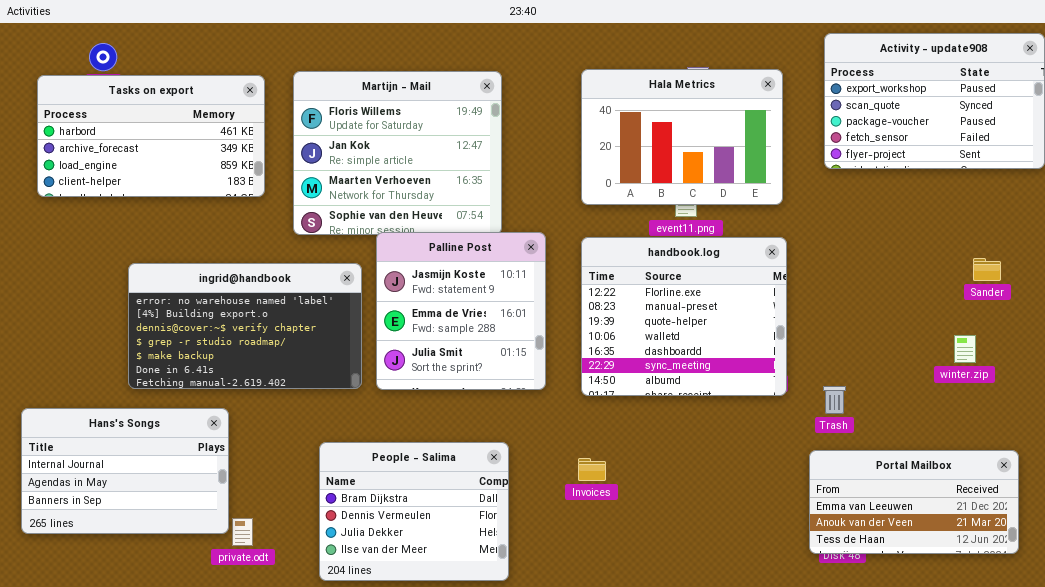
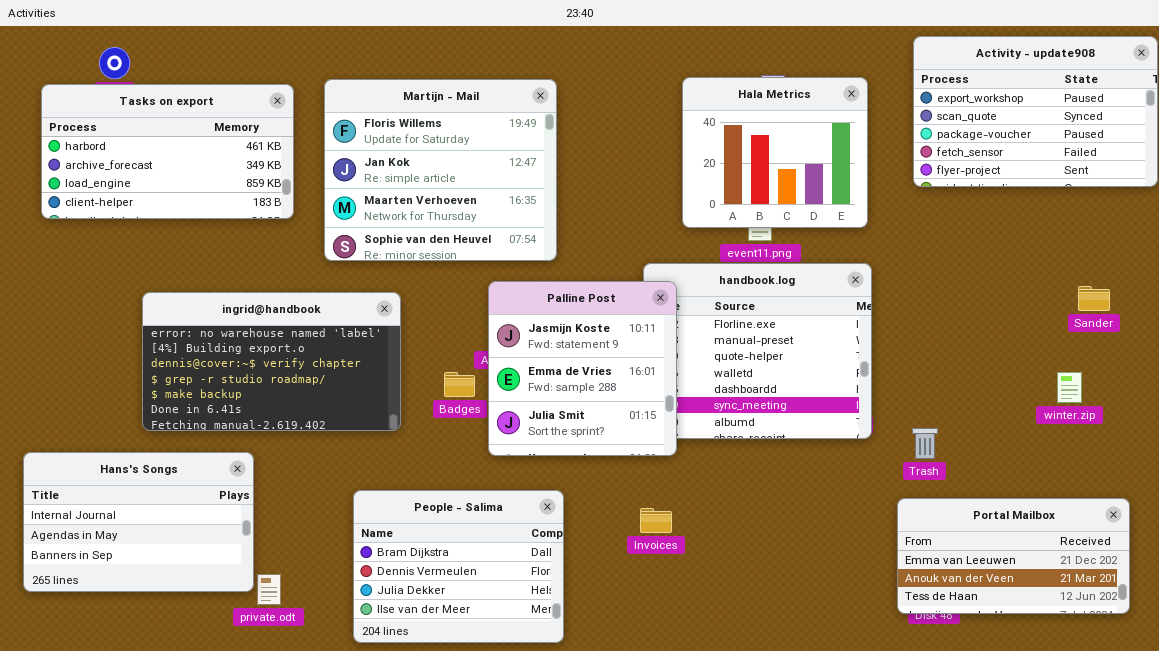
Hala Metrics: [581,69,783,205] -> [682,77,868,228], resized
Palline Post: [376,232,546,390] -> [488,281,677,456], moved

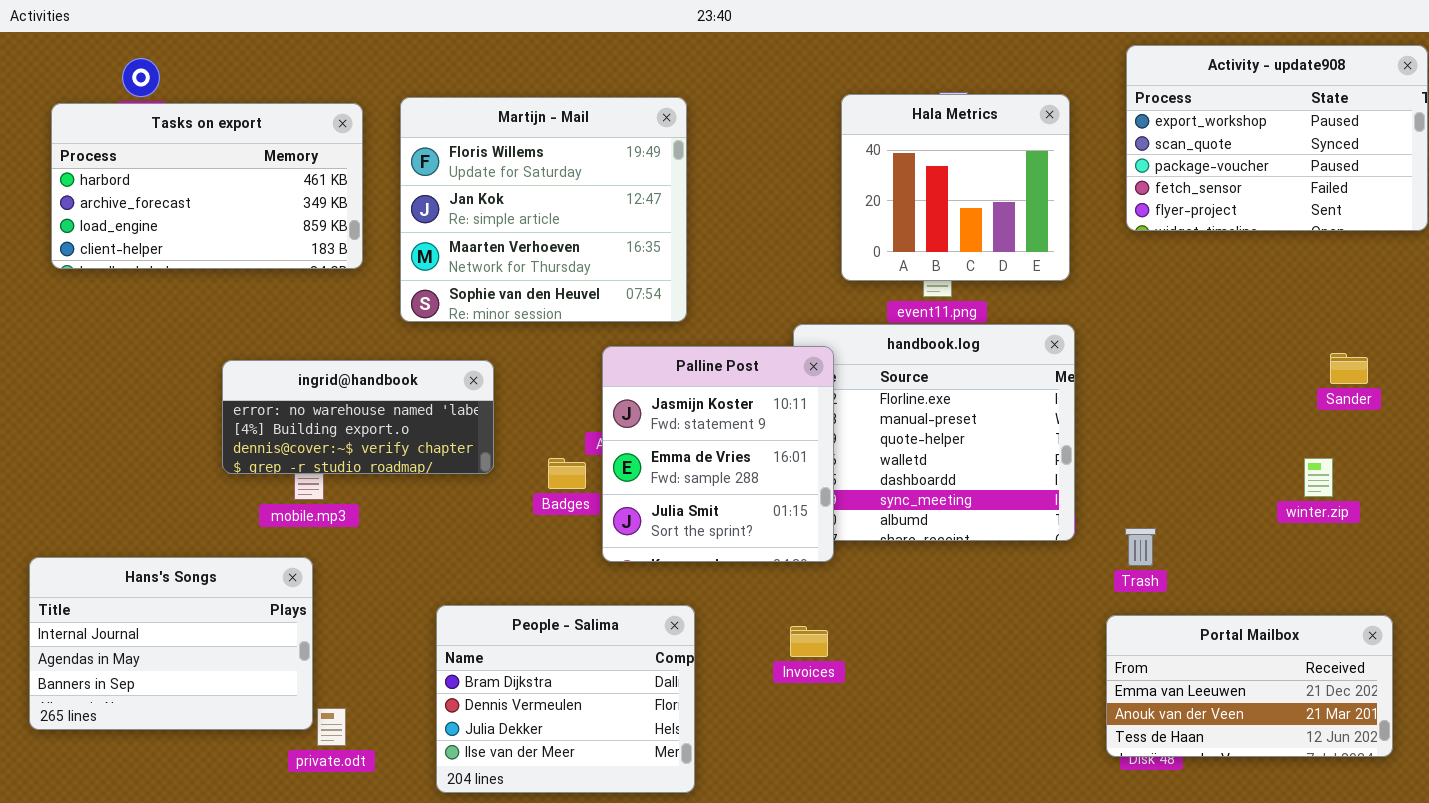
ingrid@handbook: [142,292,401,431] -> [222,360,494,474], resized

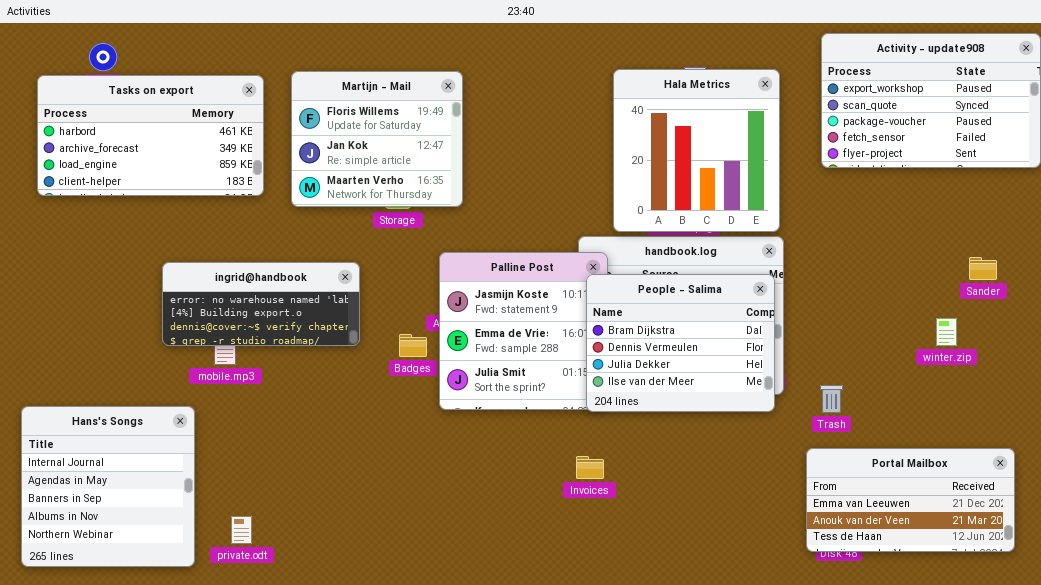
Hala Metrics: [841,94,1070,281] -> [613,69,780,232], resized
Martijn - Mail: [400,97,687,322] -> [291,71,463,207], resized
winter.zip: [1304,458,1333,497] -> [936,318,957,346], moved
Hans's Songs: [29,557,313,730] -> [21,406,195,567], resized
People - Salima: [436,605,695,793] -> [586,274,775,412], moved

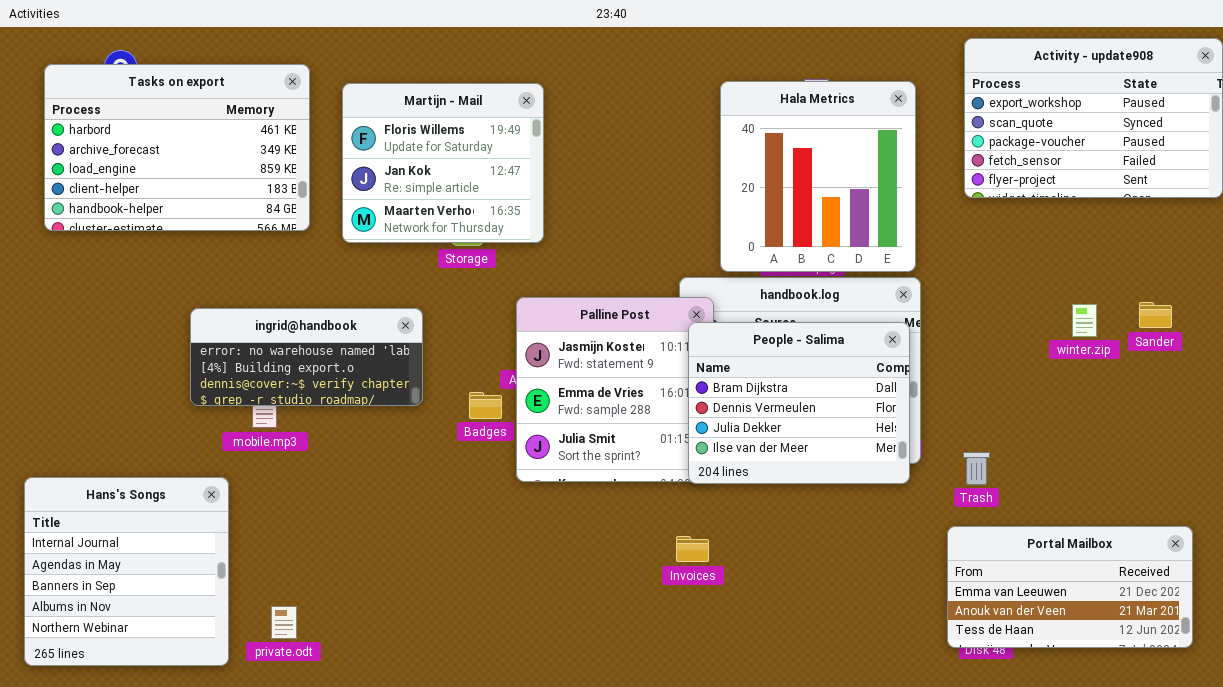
Tasks on export: [37,75,264,196] -> [44,64,310,231], resized
winter.zip: [936,318,957,346] -> [1072,304,1097,337], moved

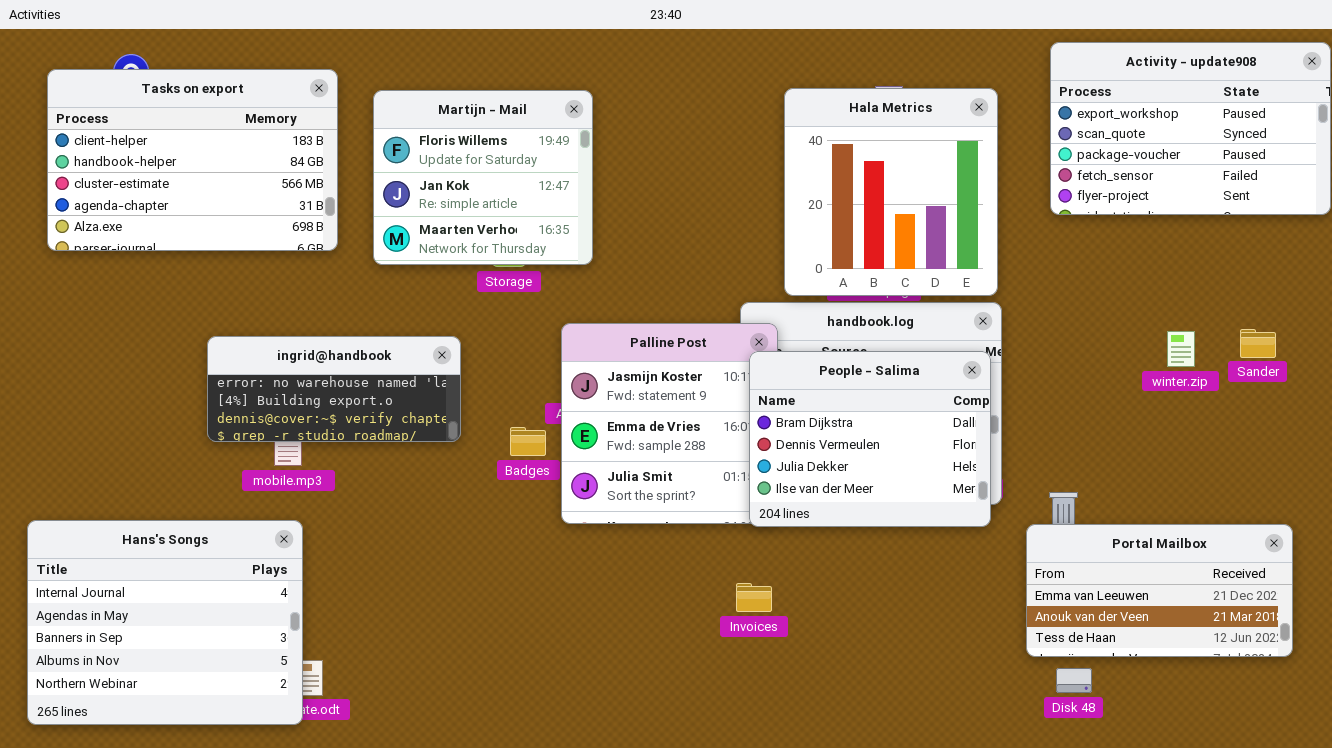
Tasks on export: [44,64,310,231] -> [47,69,338,251], scrolled down 3 rows
Hans's Songs: [24,477,229,666] -> [27,520,303,725], resized
Portal Mailbox: [947,526,1193,648] -> [1026,524,1293,657], moved

